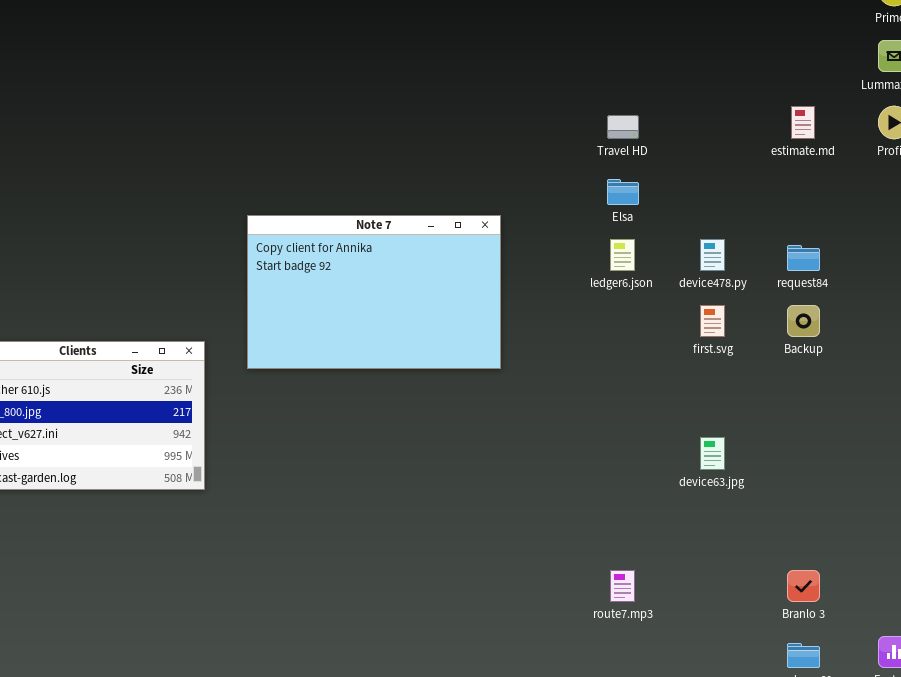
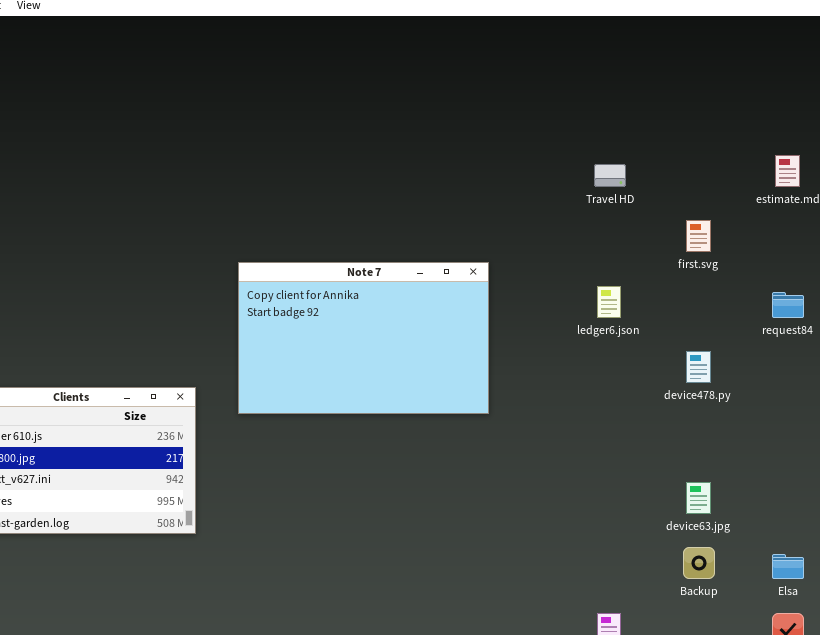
Elsa: [607,179,639,205] -> [772,554,804,579], moved
device478.py: [700,239,725,271] -> [686,351,711,383], moved
first.svg: [700,305,725,337] -> [686,220,711,252], moved
Backup: [787,305,820,337] -> [683,547,715,579], moved

